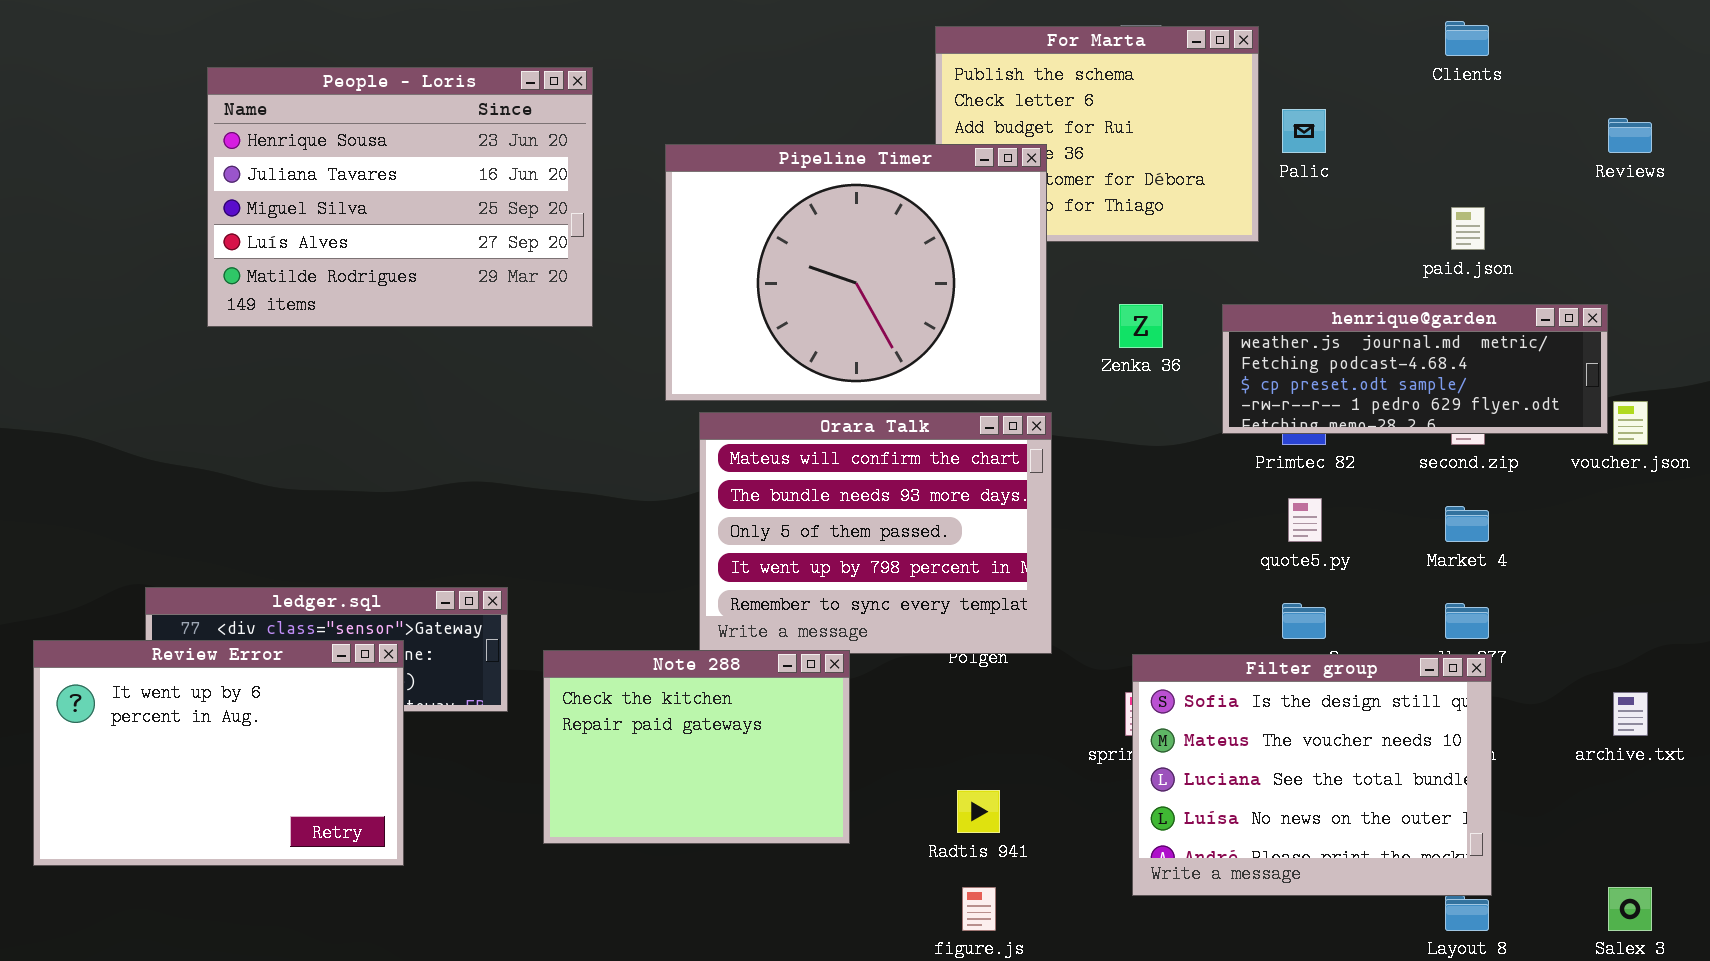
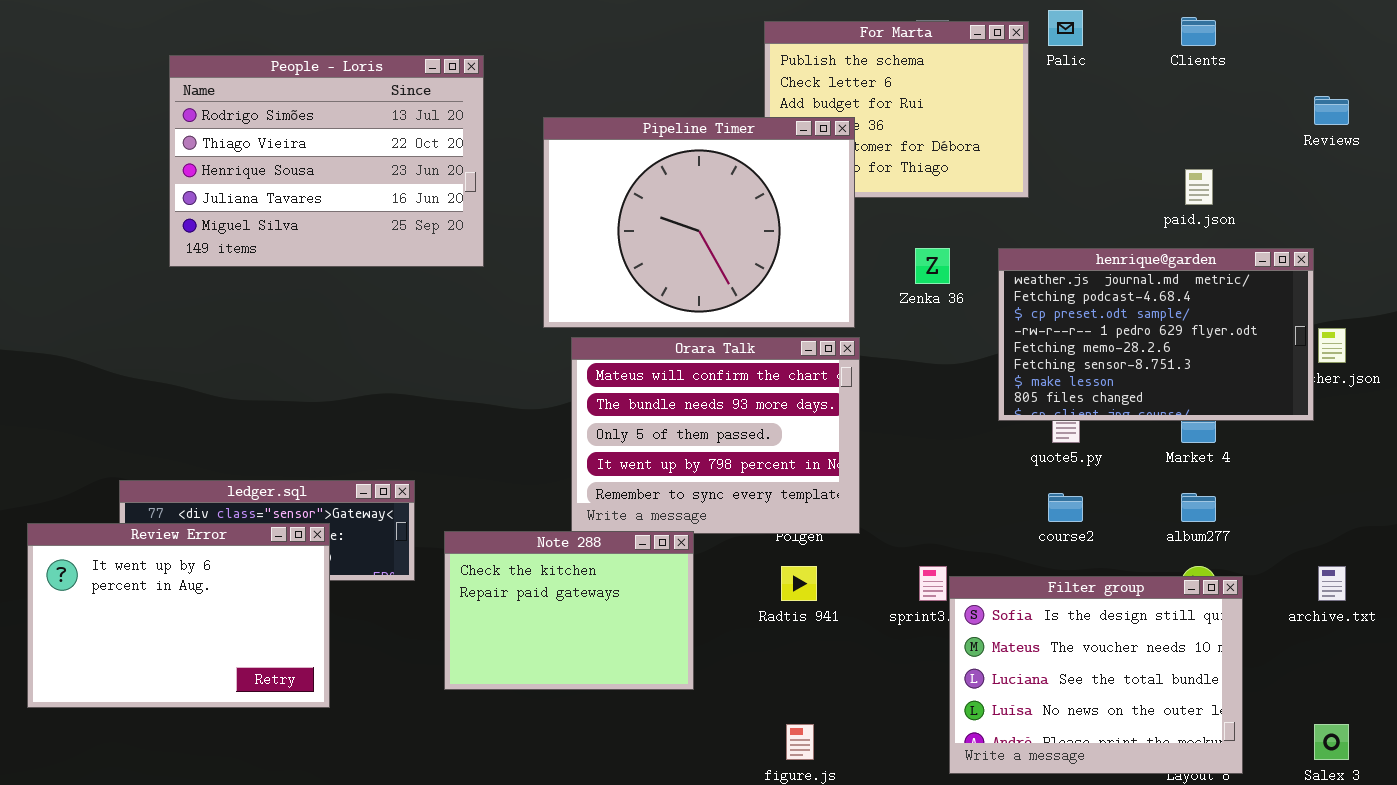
People - Loris: [207,67,593,327] -> [169,55,484,267], scrolled up 2 rows
Palic: [1282,109,1326,153] -> [1048,10,1083,46], moved
henrique@garden: [1222,304,1608,434] -> [998,248,1314,421], resized
Filter group: [1132,654,1492,896] -> [949,576,1243,774], moved
Radtis 941: [957,790,1000,833] -> [781,566,817,601], moved

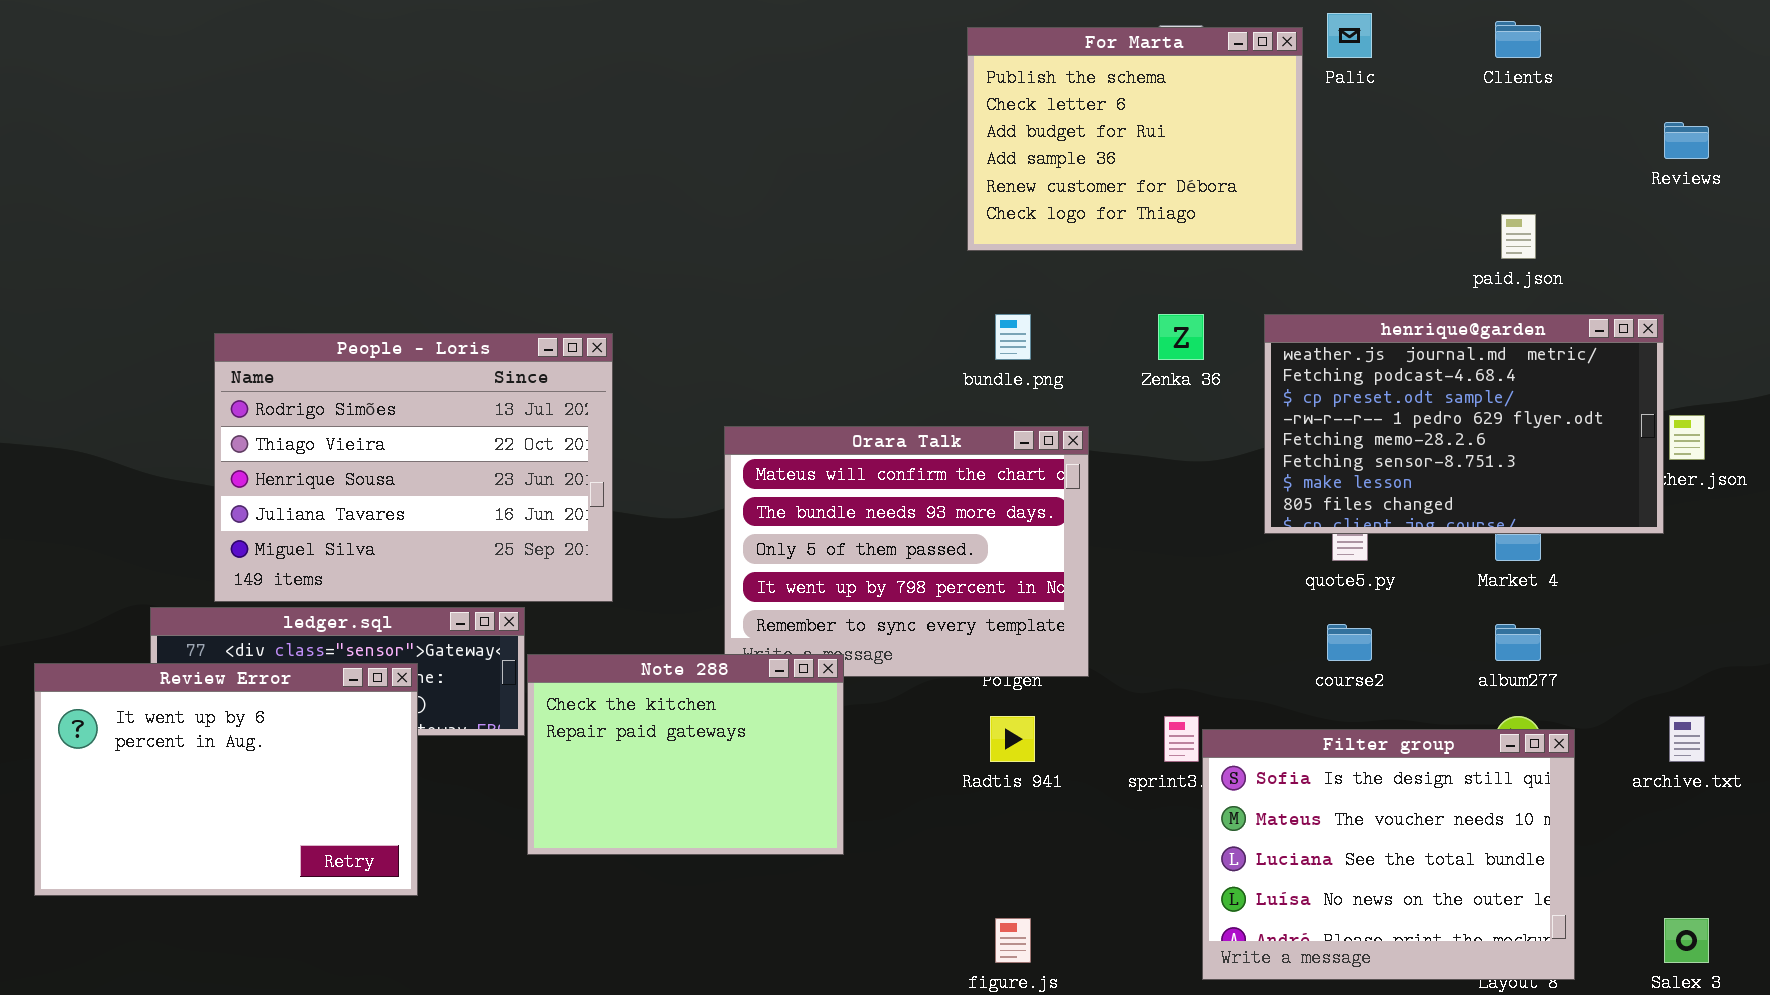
People - Loris: [169,55,484,267] -> [214,333,613,602], moved
Pipeline Timer: [543,117,855,328] -> none, closed
Note 288: [444,531,694,690] -> [527,654,844,855], moved

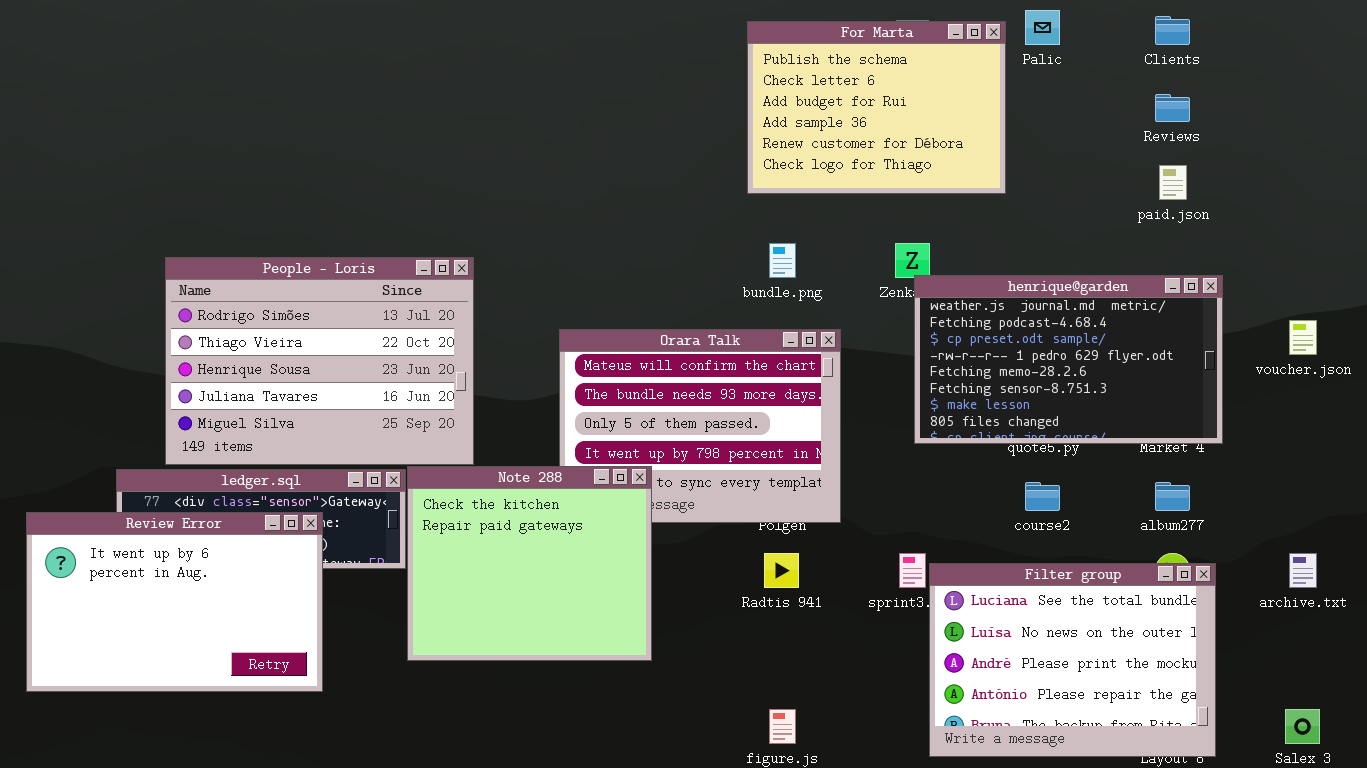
Reviews: [1664,122,1709,159] -> [1155,94,1190,122], moved
henrique@garden: [1264,314,1664,534] -> [914,275,1223,444], moved
Note 288: [527,654,844,855] -> [407,466,652,661], resized
Filter group: [1202,729,1575,980] -> [929,563,1216,757], scrolled down 2 rows

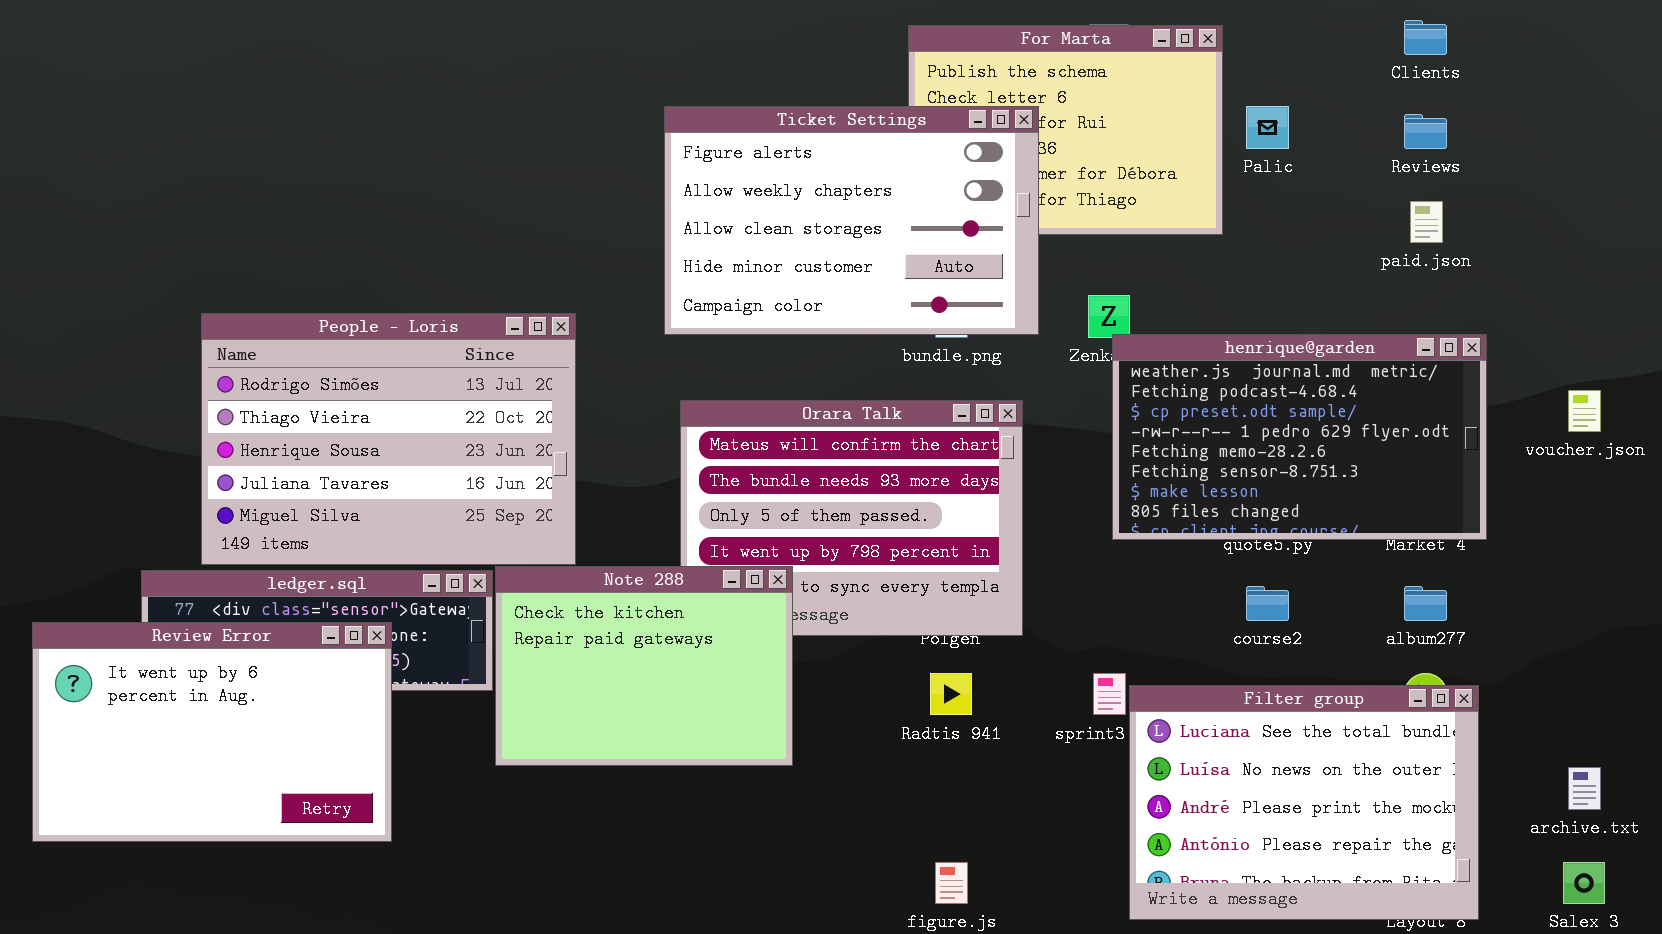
Palic: [1025,10,1060,45] -> [1246,106,1289,149], moved
Ticket Settings: none -> [664,106,1039,335], opened
Note 288: [407,466,652,661] -> [495,566,793,766], resized
archive.txt: [1289,553,1317,588] -> [1568,767,1601,810], moved

